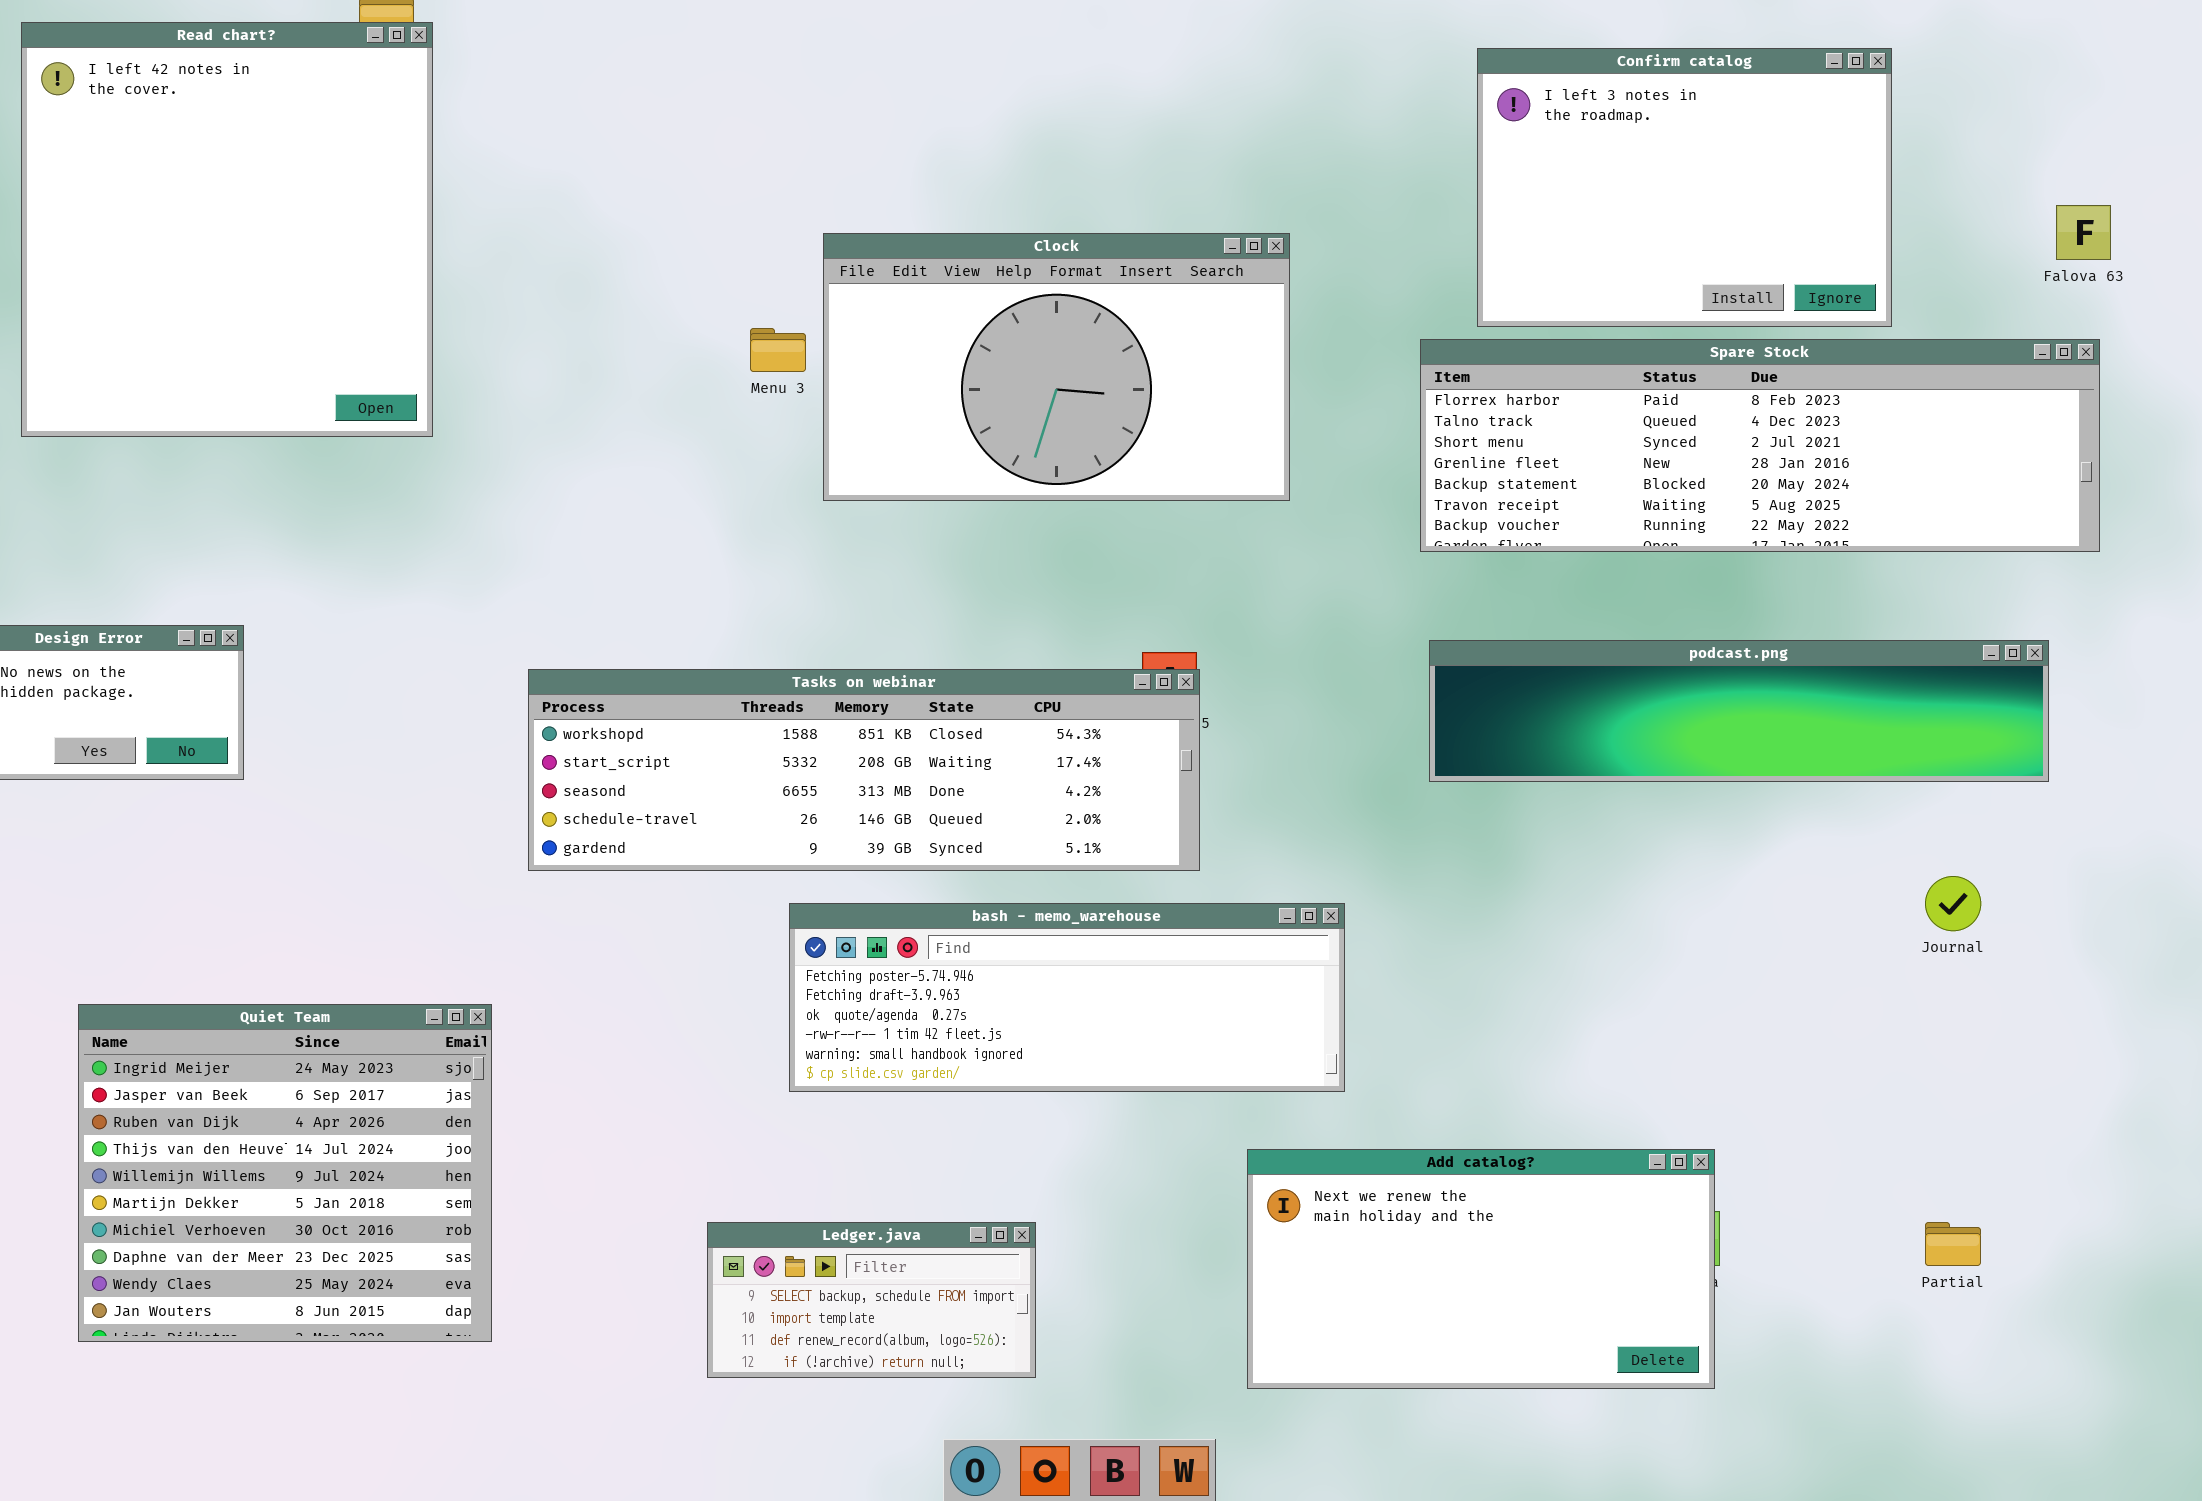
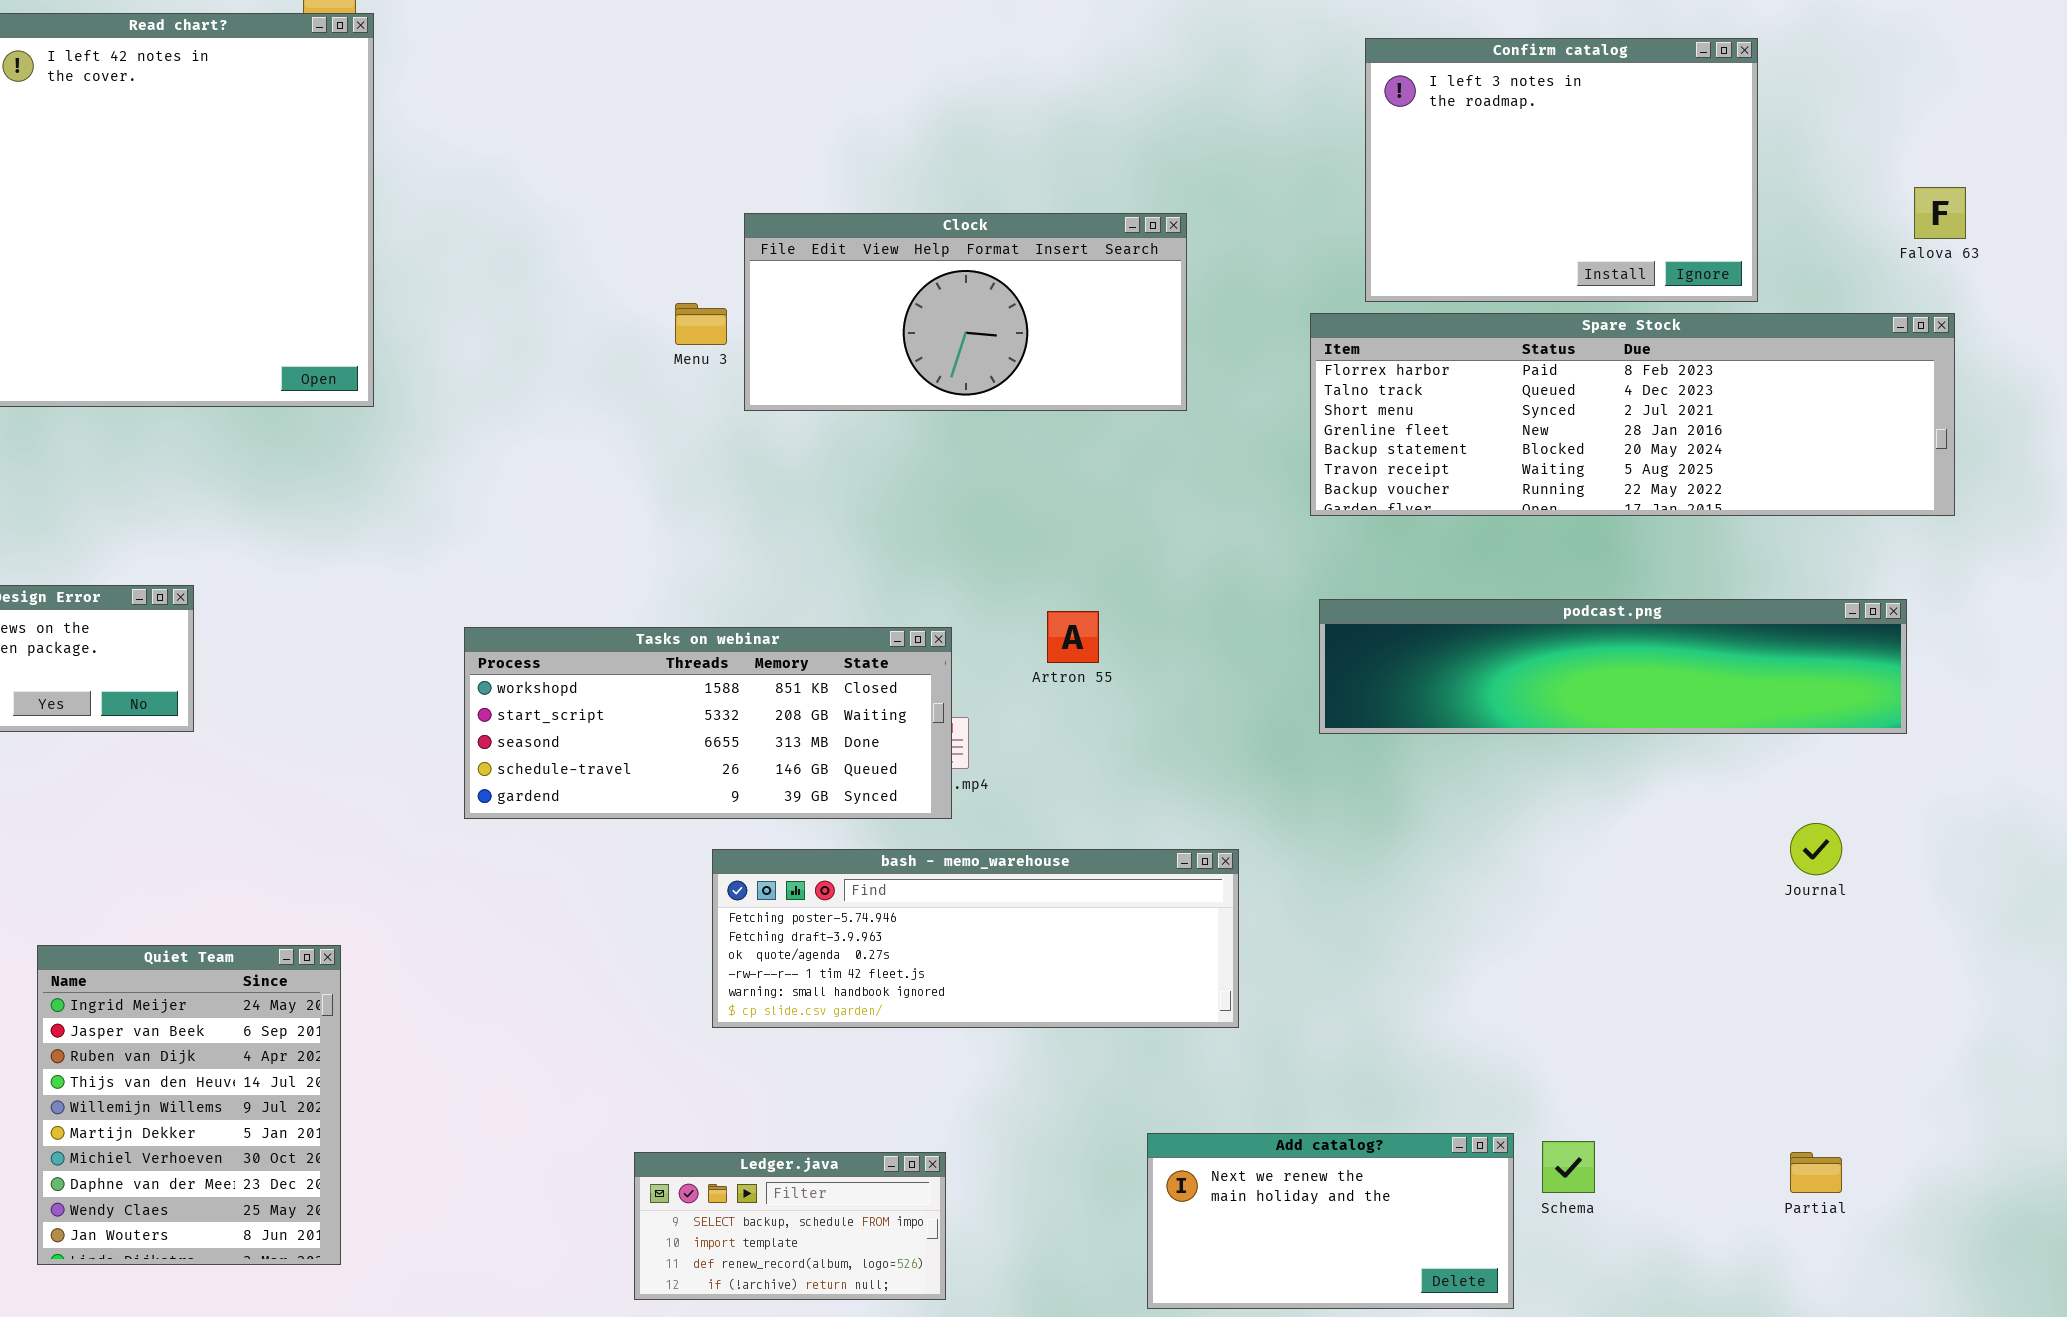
Clock: [823,233,1290,501] -> [744,213,1187,411], resized
Tasks on webinar: [528,669,1200,871] -> [464,627,952,819], resized
Quiet Team: [78,1004,492,1342] -> [37,945,341,1265], resized
Add catalog?: [1247,1149,1715,1389] -> [1147,1133,1514,1309], resized

